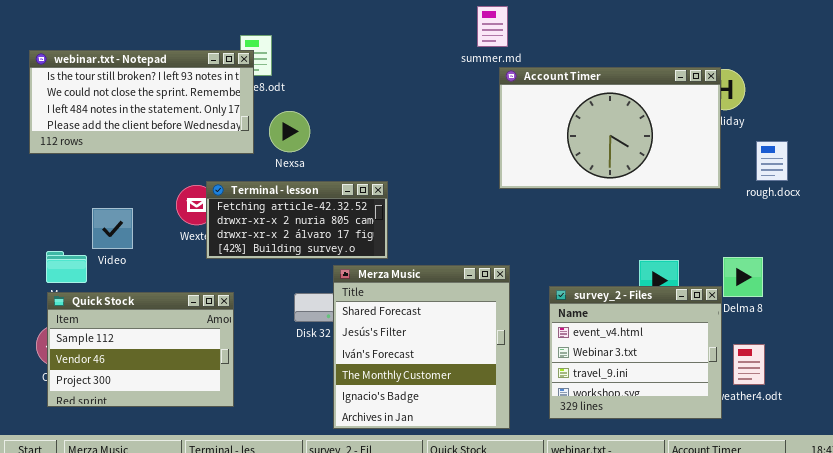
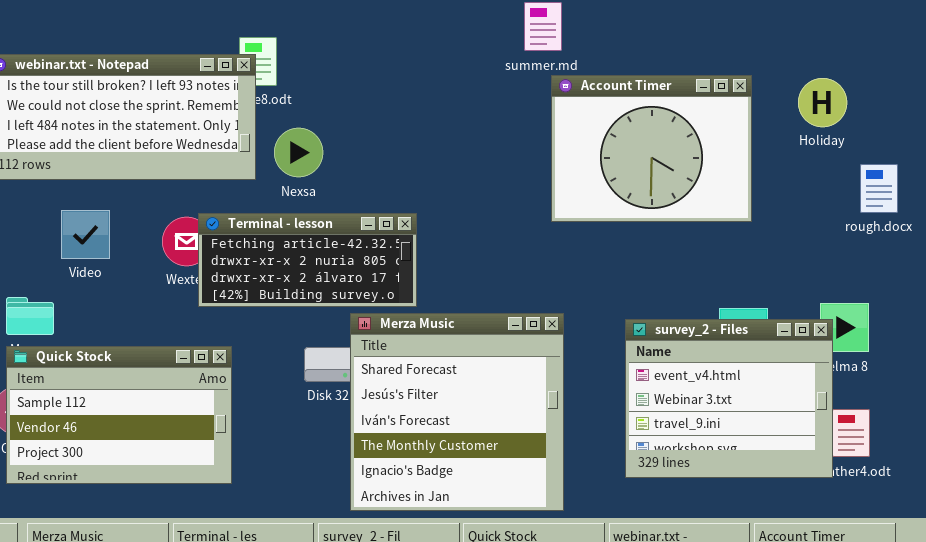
Account Timer: [499,67,721,189] -> [551,75,752,222], resized
Video: [92,208,133,249] -> [61,210,110,259], moved
survey_2 - Files: [549,286,722,419] -> [625,319,833,478], moved

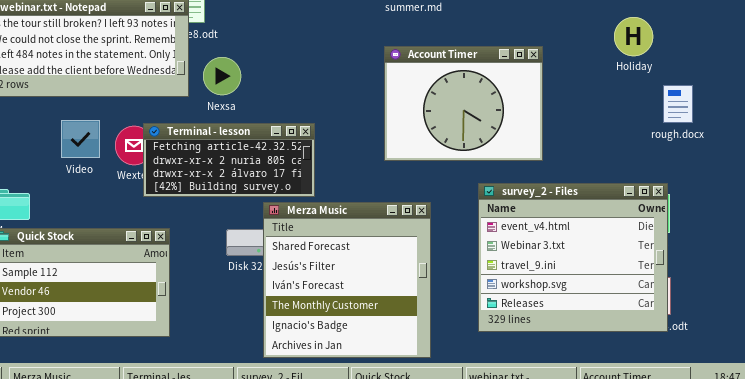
Account Timer: [551,75,752,222] -> [384,46,543,161], moved
Video: [61,210,110,259] -> [61,120,100,158], moved
survey_2 - Files: [625,319,833,478] -> [478,183,668,332], resized

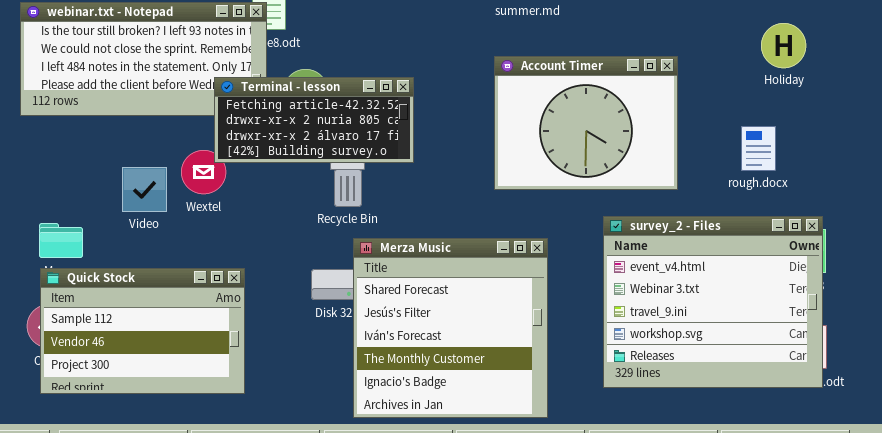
rough.docx: [663,85,693,123] -> [741,126,776,171], moved
Video: [61,120,100,158] -> [122,167,167,212], moved
Terminal - lesson: [143,123,315,197] -> [214,77,414,163], moved

